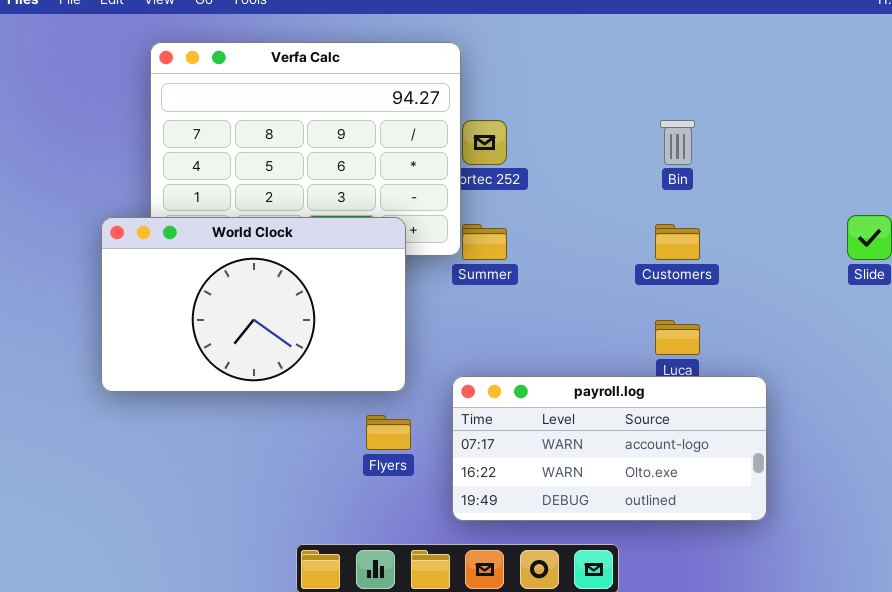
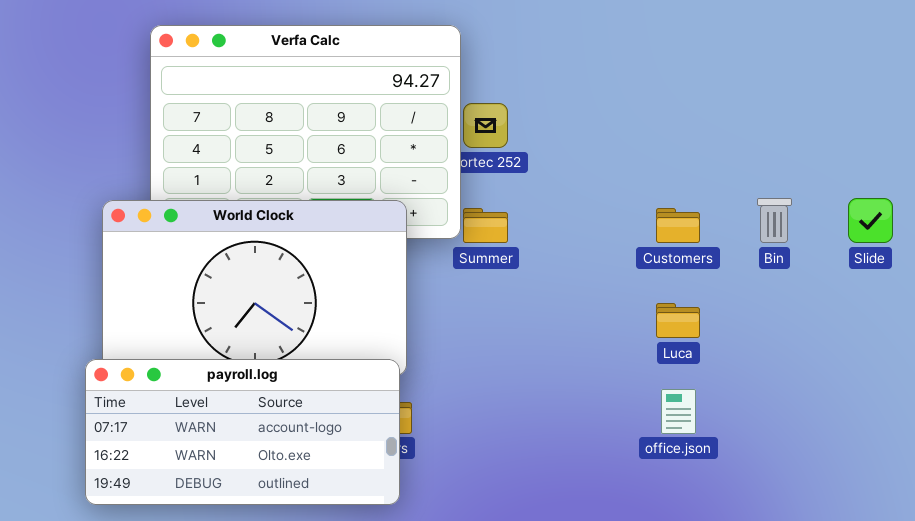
Bin: [660,120,695,165] -> [757,198,792,243], moved
payroll.log: [452,376,767,521] -> [85,359,400,505], moved

